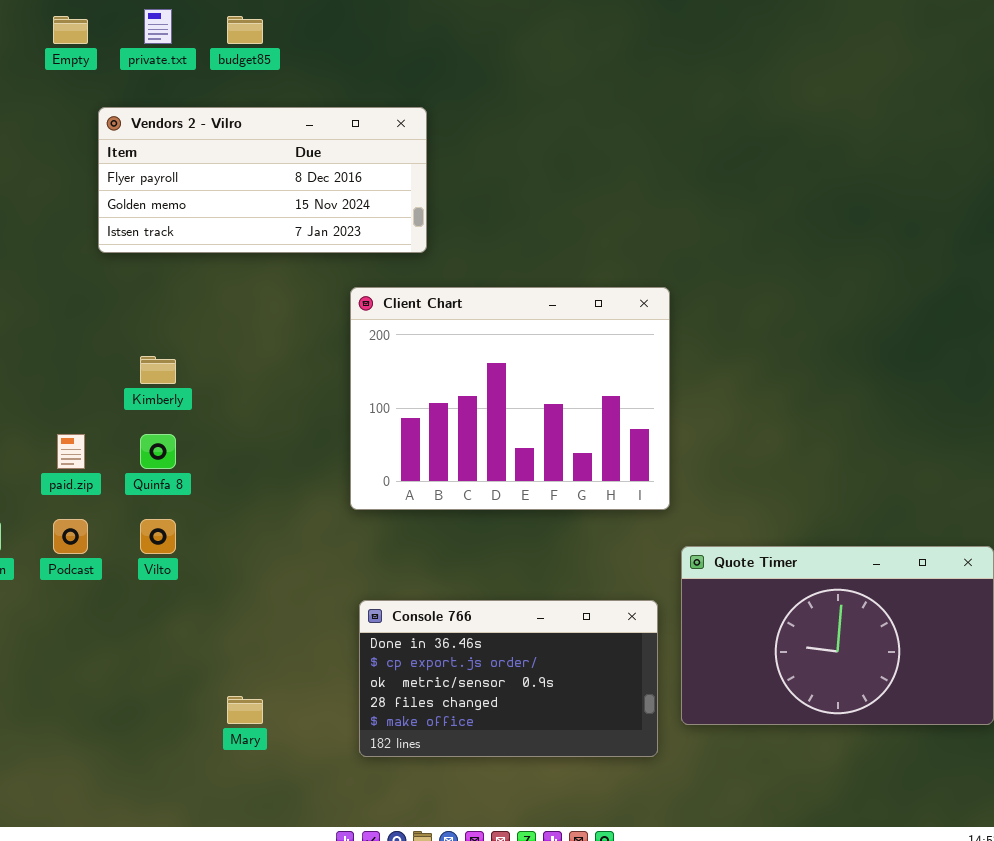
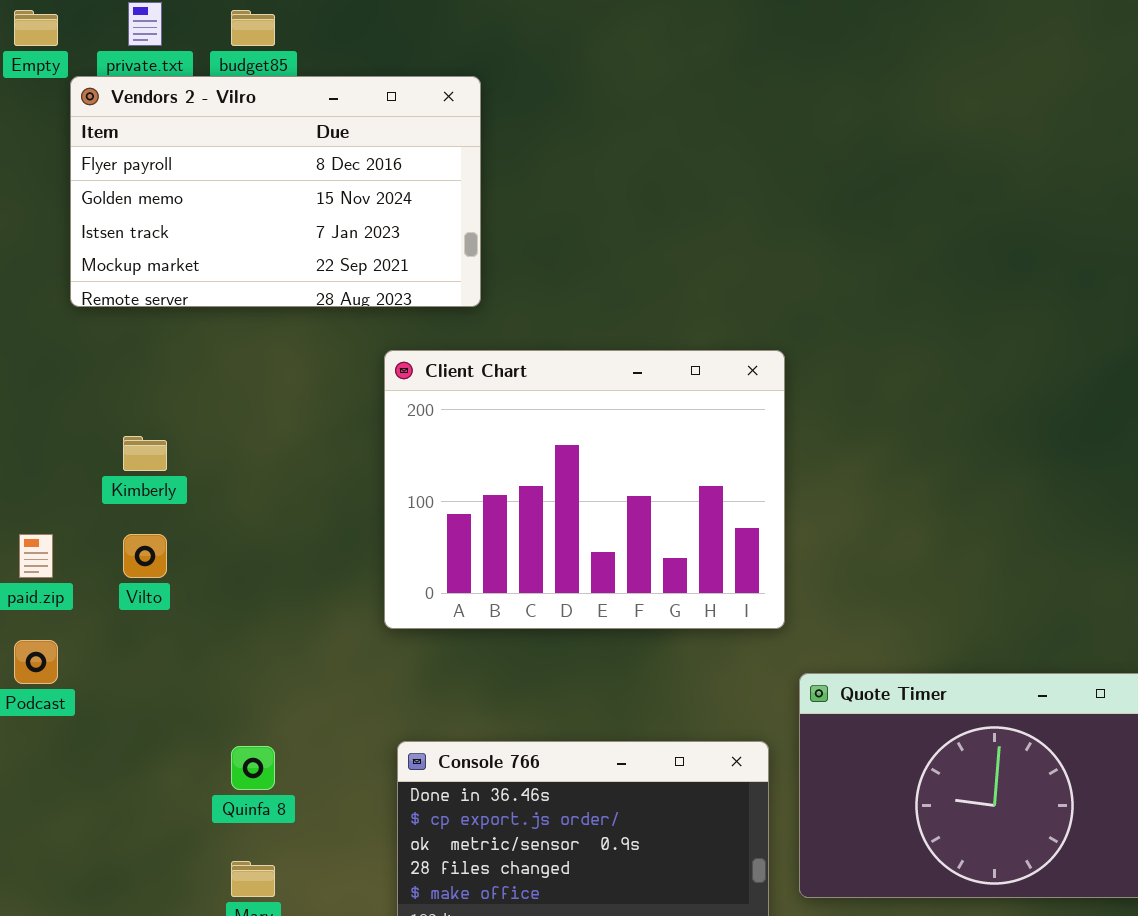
Vendors 2 - Vilro: [98,107,427,253] -> [70,76,481,307], resized
Quinfa 8: [140,434,176,469] -> [231,746,275,790], moved
Vilto: [140,519,176,554] -> [123,534,167,578], moved

